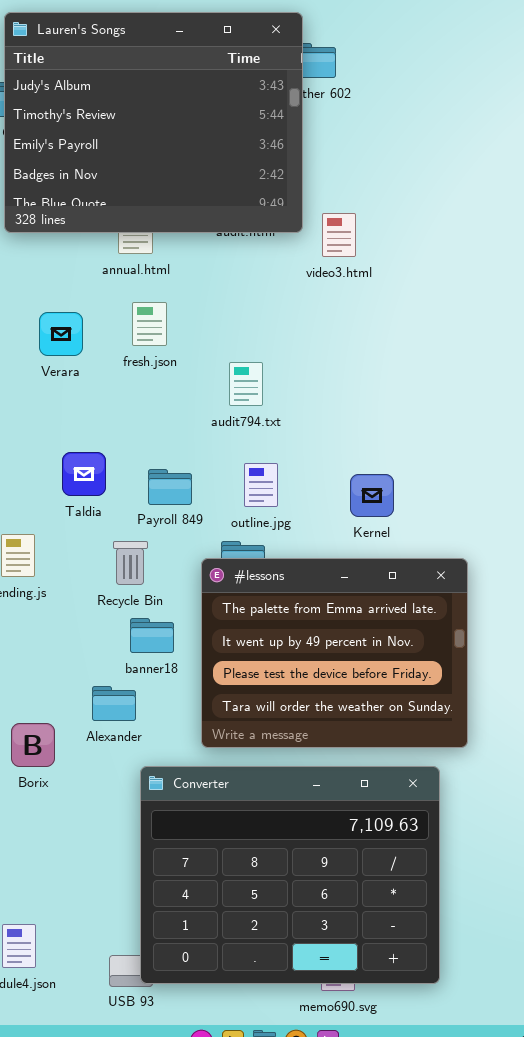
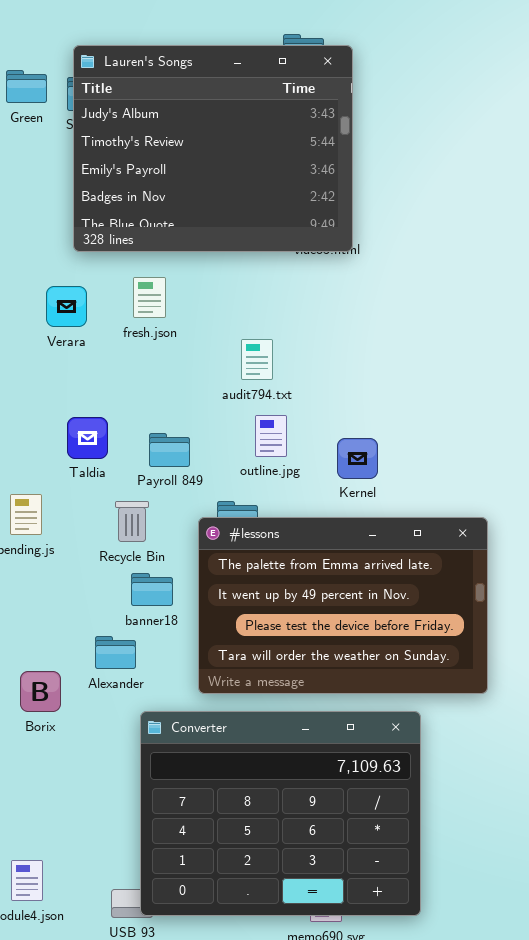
Lauren's Songs: [4,12,303,233] -> [73,45,353,252], moved
audit794.txt: [229,362,263,406] -> [241,339,273,380], moved
outline.jpg: [244,463,278,507] -> [255,415,287,457], moved
#lessons: [201,558,468,748] -> [198,517,488,694], resized

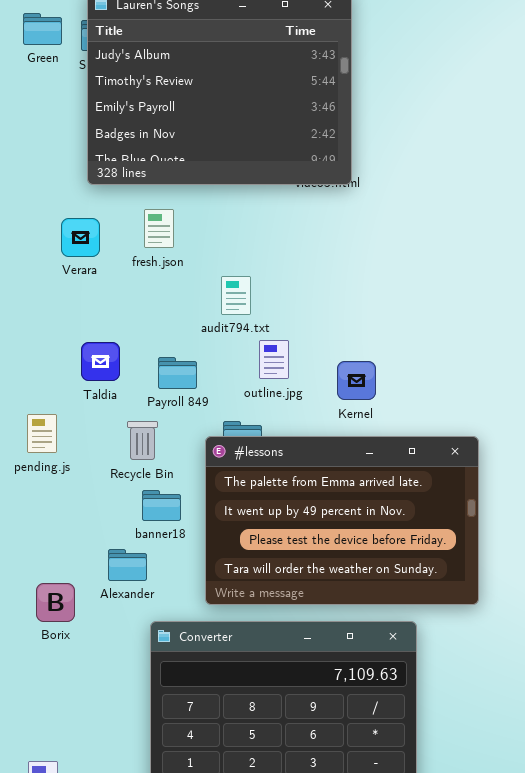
audit794.txt: [241,339,273,380] -> [221,276,251,315], moved

